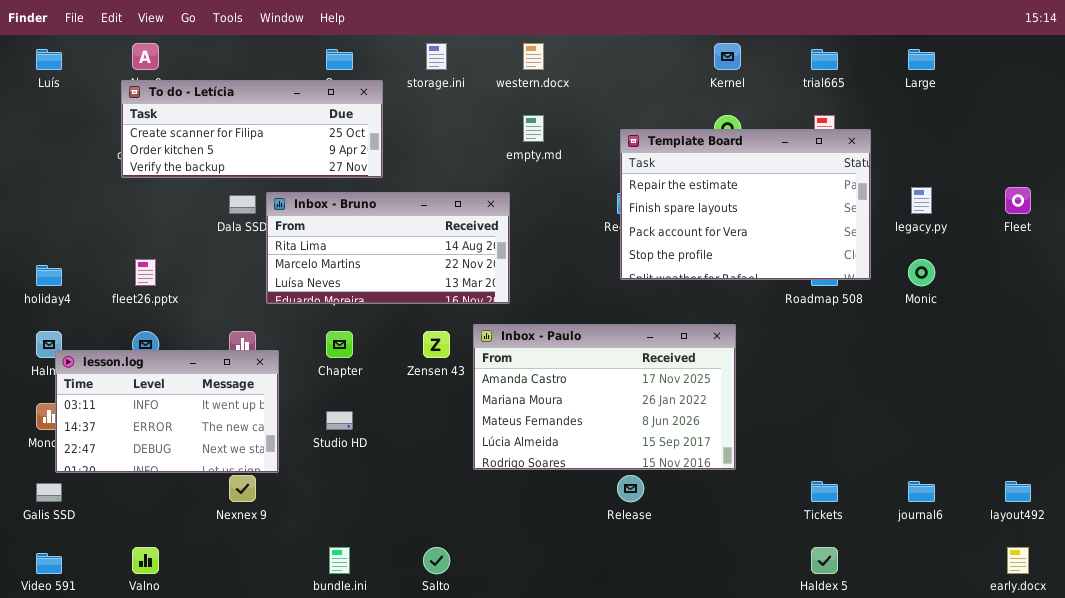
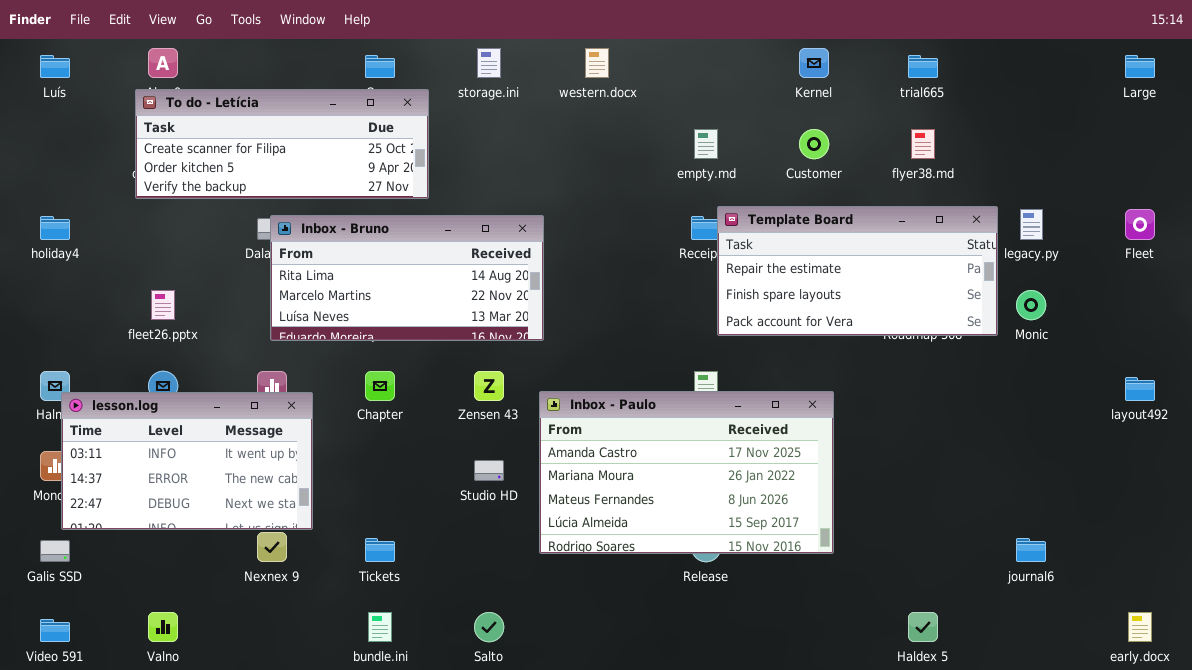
Large: [908,49,935,70] -> [1125,55,1155,78], moved
empty.md: [523,115,544,142] -> [694,129,718,159], moved
Template Board: [620,129,871,280] -> [717,206,998,336], moved, resized
Inbox - Bruno: [266,192,510,304] -> [270,215,544,341], moved
holiday4: [36,265,62,286] -> [40,216,70,240], moved
Inbox - Paulo: [473,324,736,470] -> [539,391,834,554], moved
Studio HD: [326,411,353,430] -> [474,460,504,481], moved
Tickets: [811,481,838,502] -> [365,538,395,562], moved
layout492: [1005,481,1031,502] -> [1125,377,1155,401], moved

